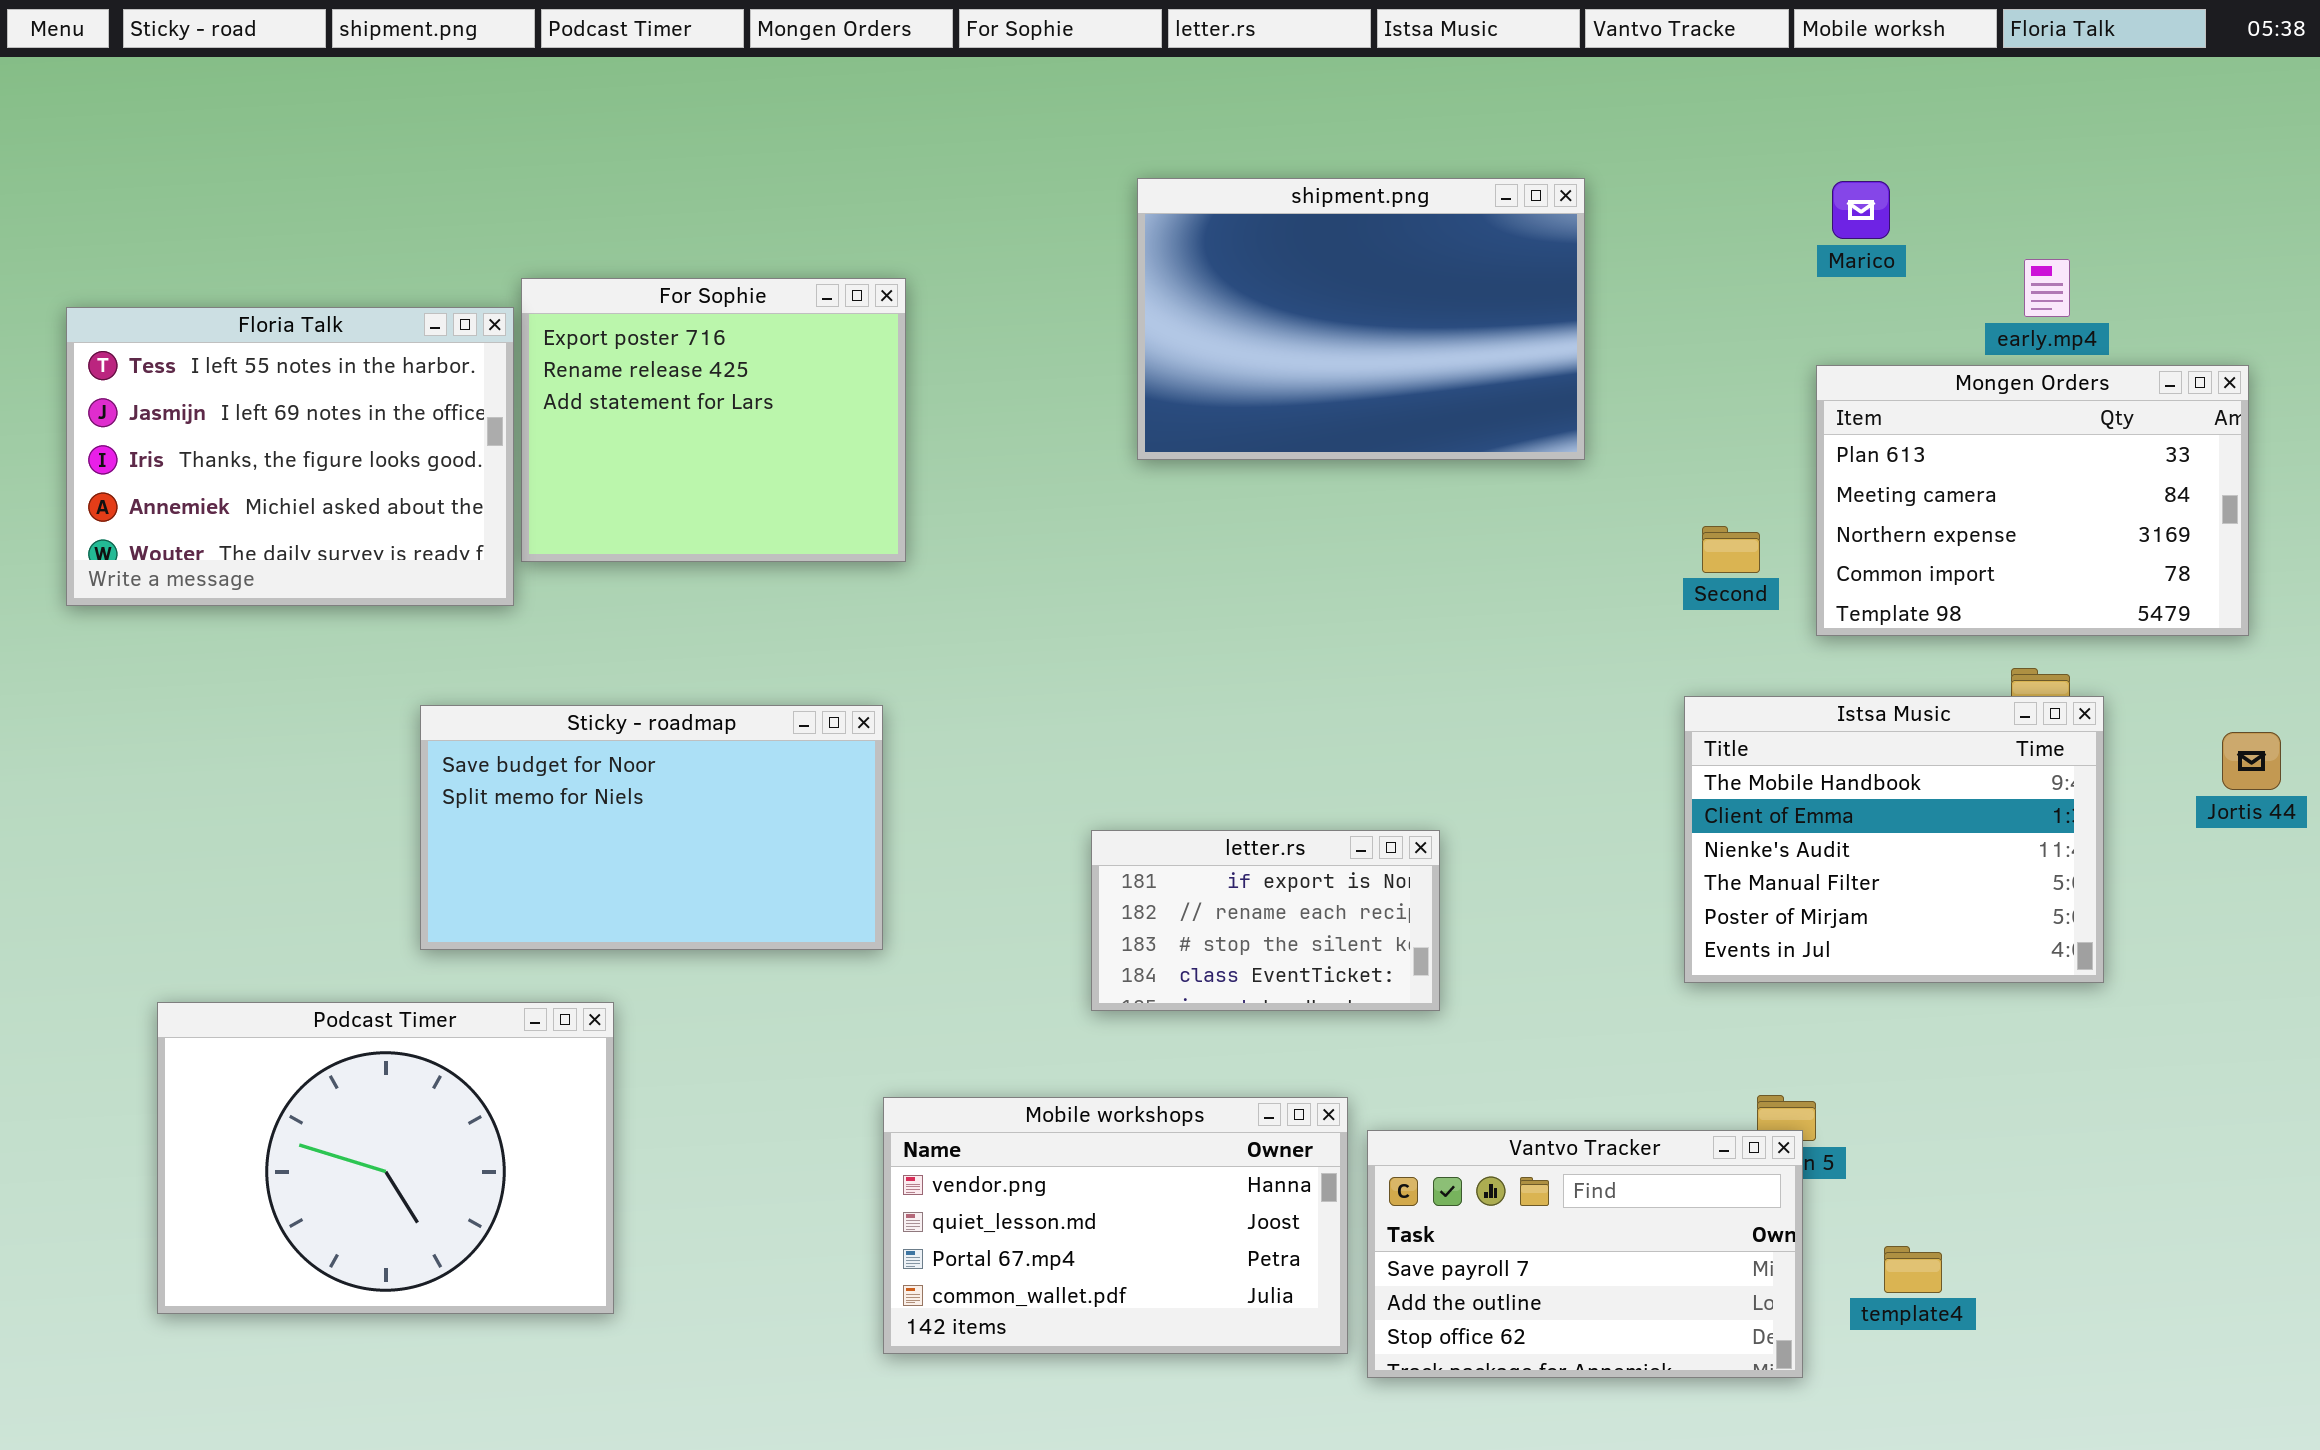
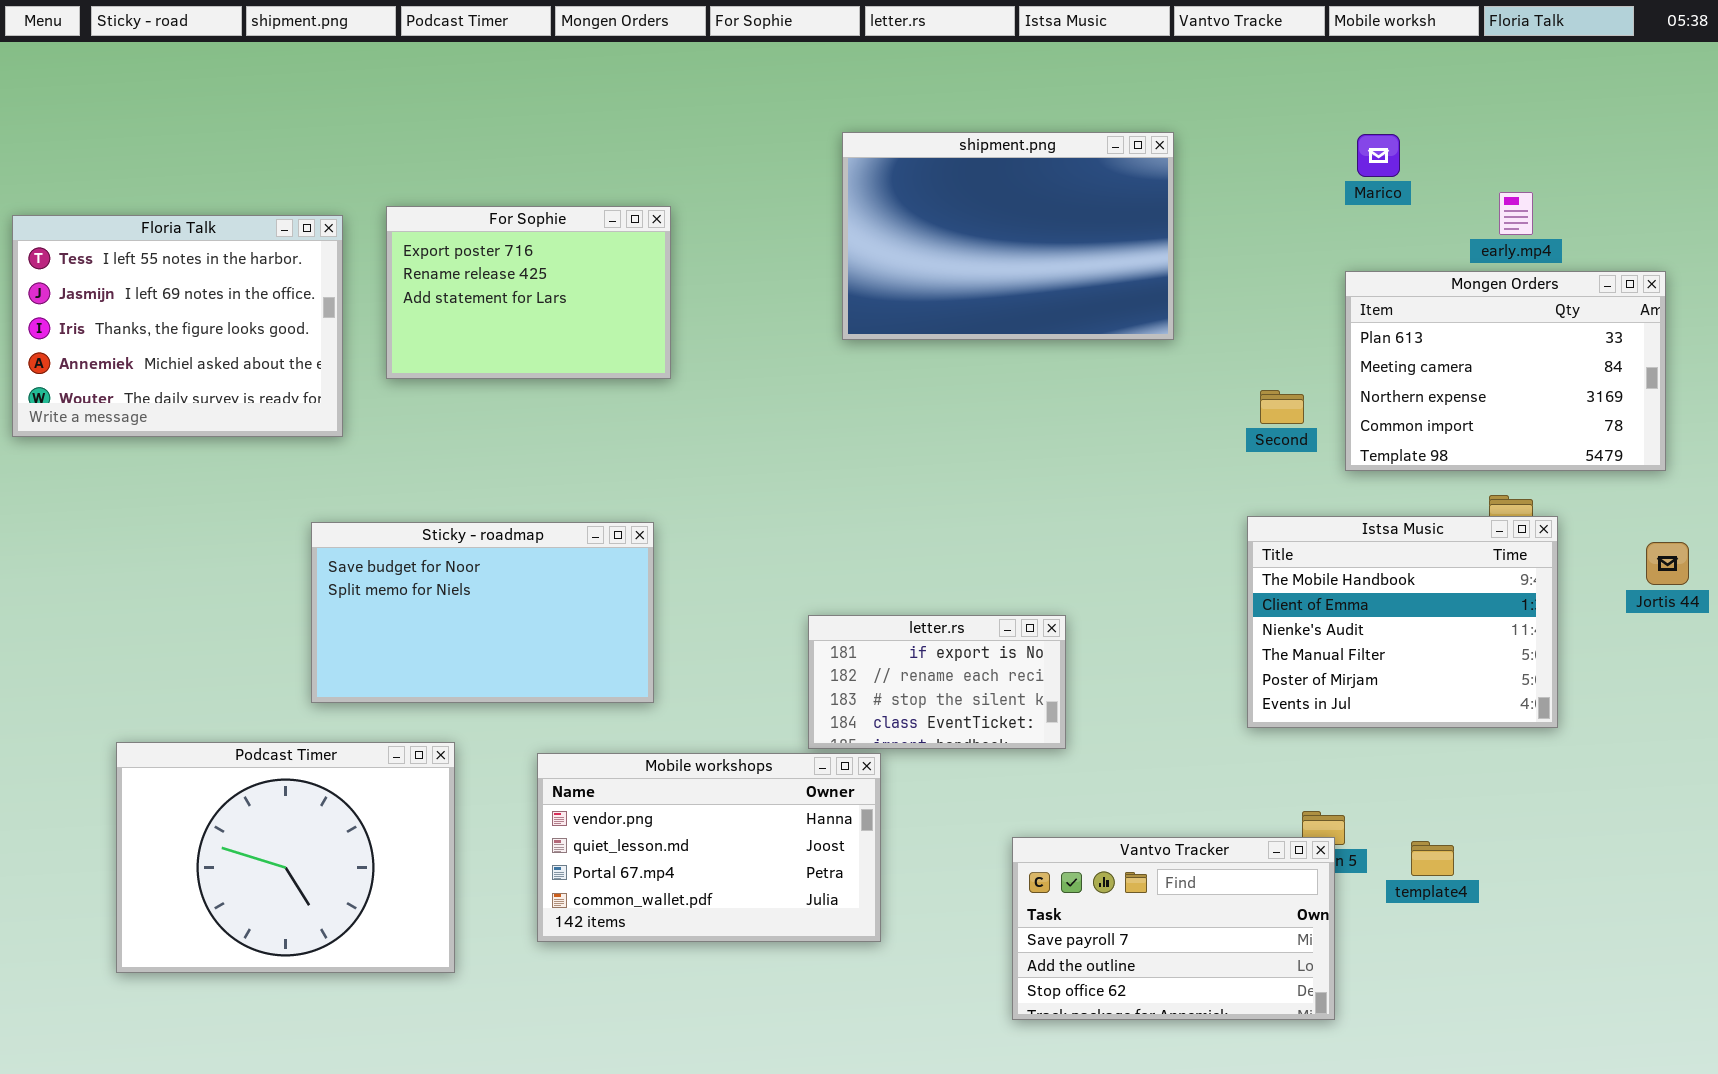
For Sophie: [521,278,906,562] -> [386,206,671,379], resized
Floria Talk: [66,307,514,606] -> [12,215,343,437], moved
Mobile workshops: [883,1097,1348,1354] -> [537,753,881,942], moved
template4: [1884,1246,1942,1293] -> [1411,841,1454,876], moved

